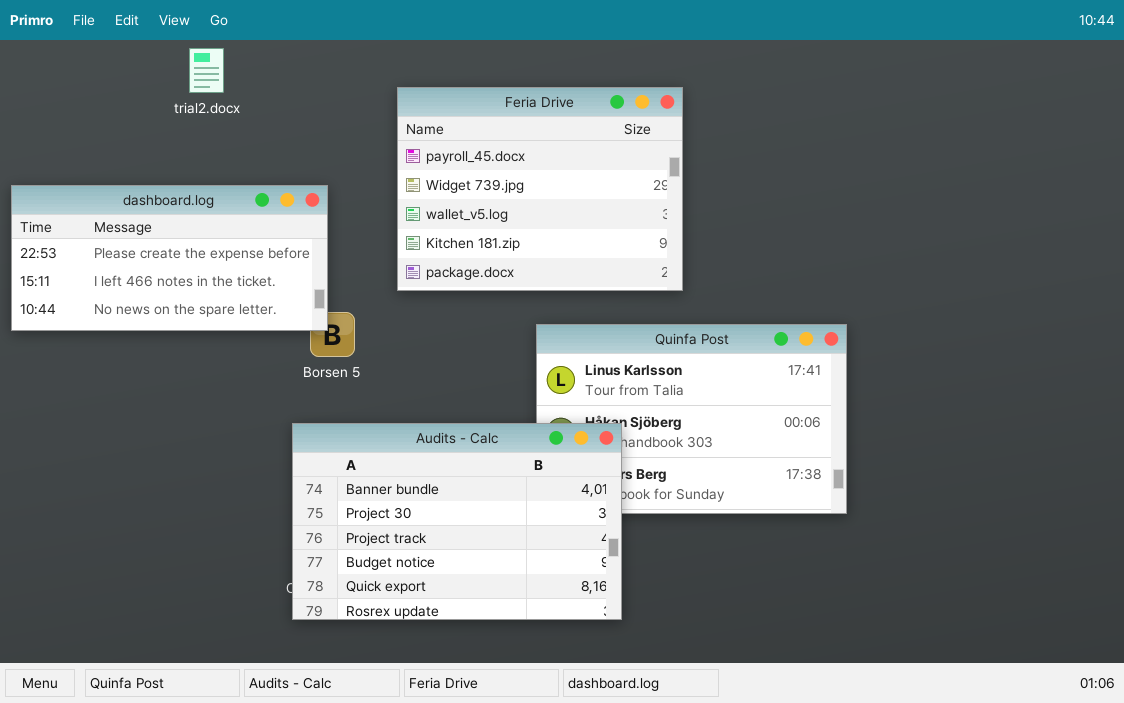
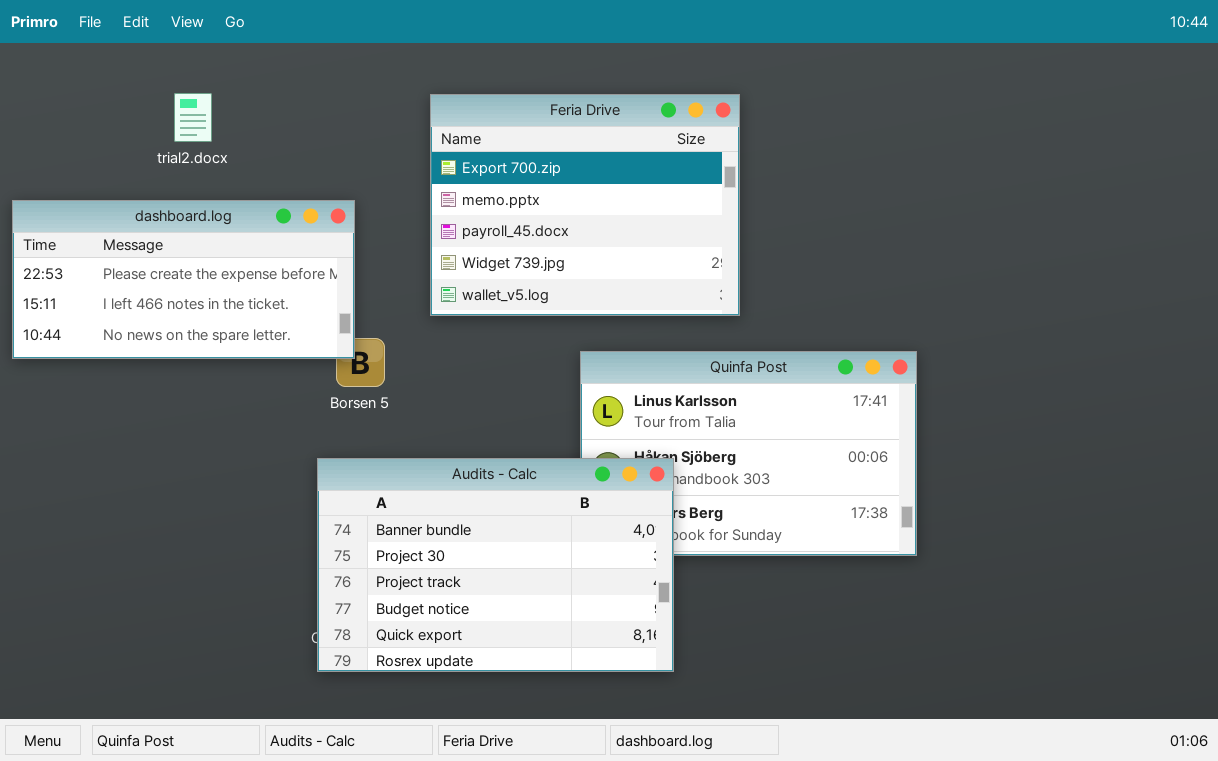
trial2.docx: [189,48,224,93] -> [174,93,212,142], moved
Feria Drive: [397,87,683,291] -> [430,94,740,316], scrolled up 2 rows

